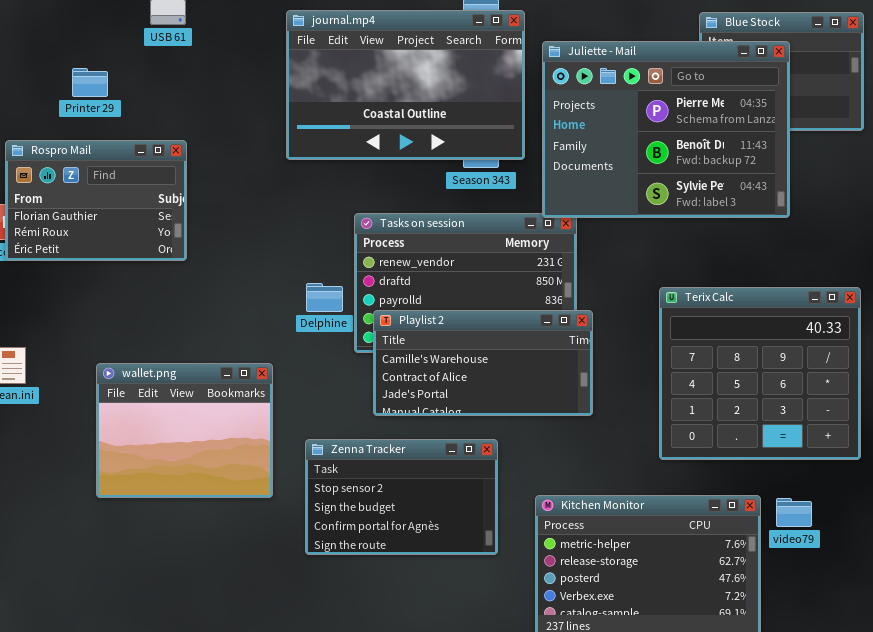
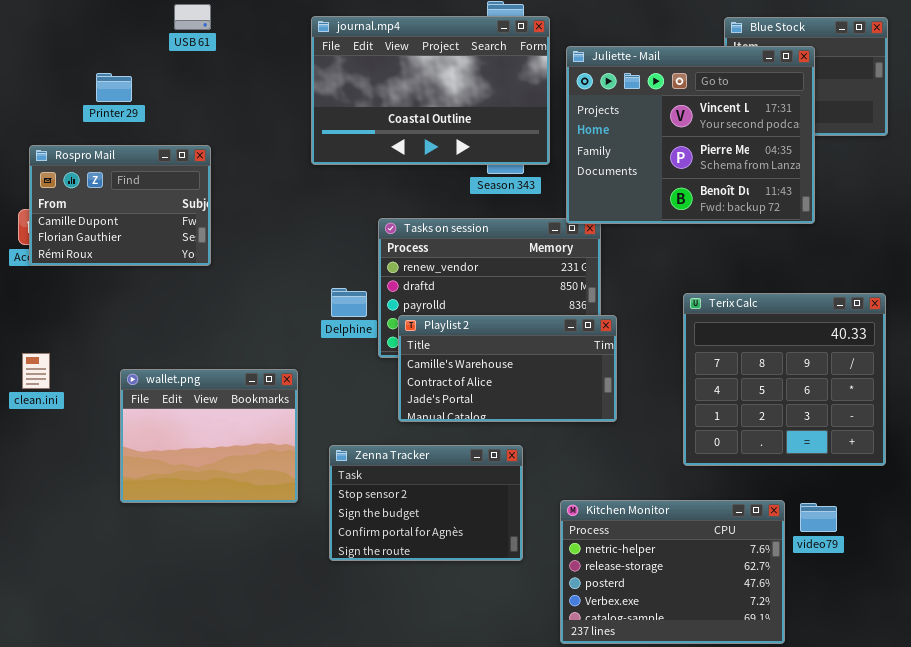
Juliette - Mail: [542,41,790,218] -> [566,46,815,224], scrolled up 1 row
Rospro Mail: [5,140,187,261] -> [29,145,211,266], scrolled up 1 row

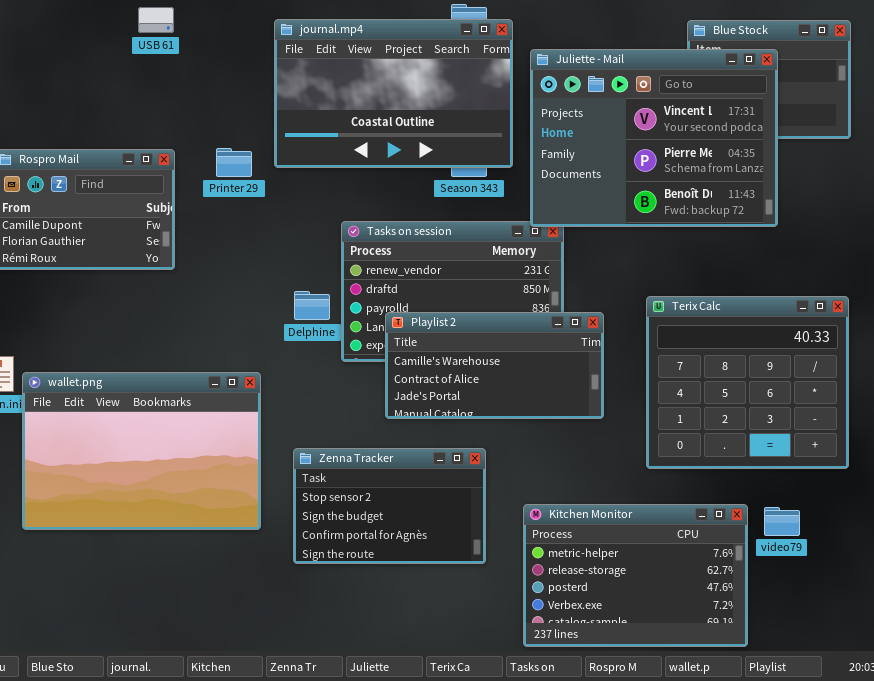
Printer 29: [96,73,132,102] -> [216,148,252,177], moved
Playlist 2: [398,315,617,422] -> [385,312,604,419], moved
wallet.png: [120,369,298,503] -> [22,372,261,530], resized

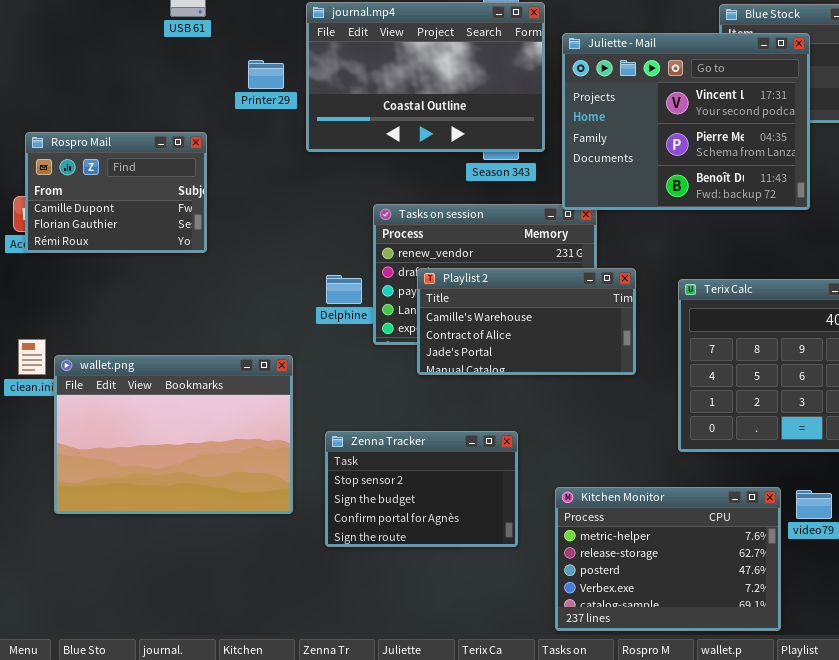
Printer 29: [216,148,252,177] -> [248,60,284,89], moved
Playlist 2: [385,312,604,419] -> [417,268,636,375], moved

